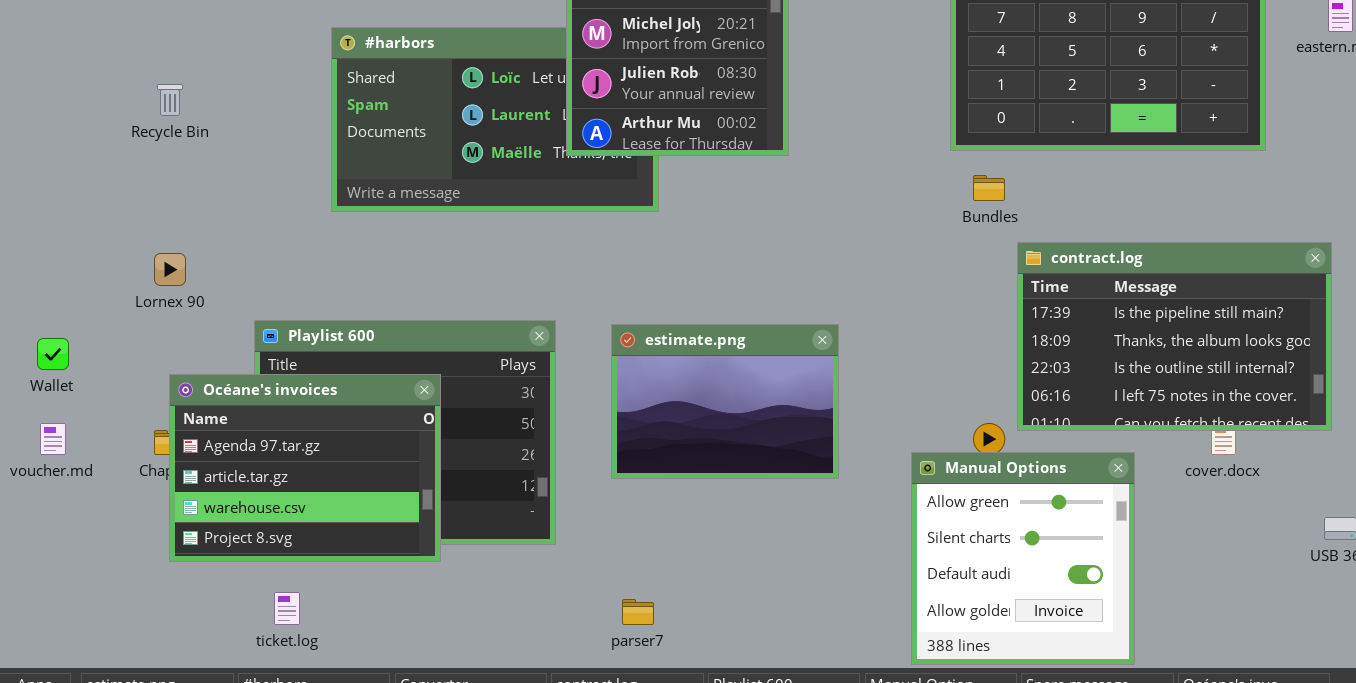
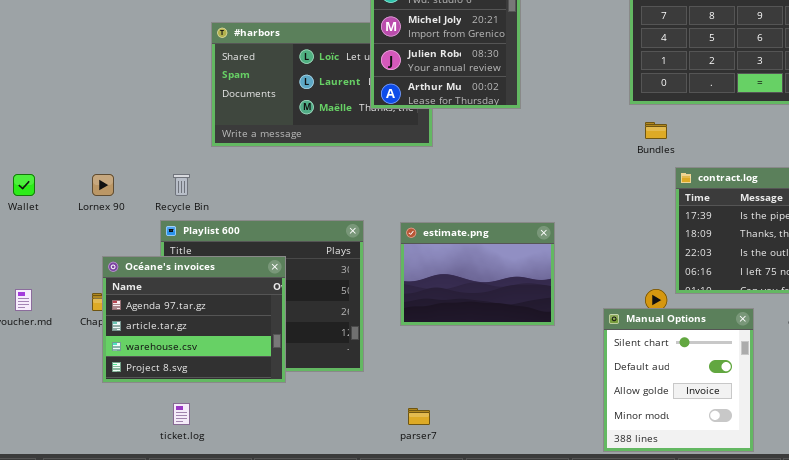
Recycle Bin: [157,84,183,116] -> [173,174,190,196], moved
Wallet: [37,338,69,370] -> [13,174,35,196], moved
Manual Options: [911,452,1135,665] -> [603,308,754,452], scrolled down 1 row

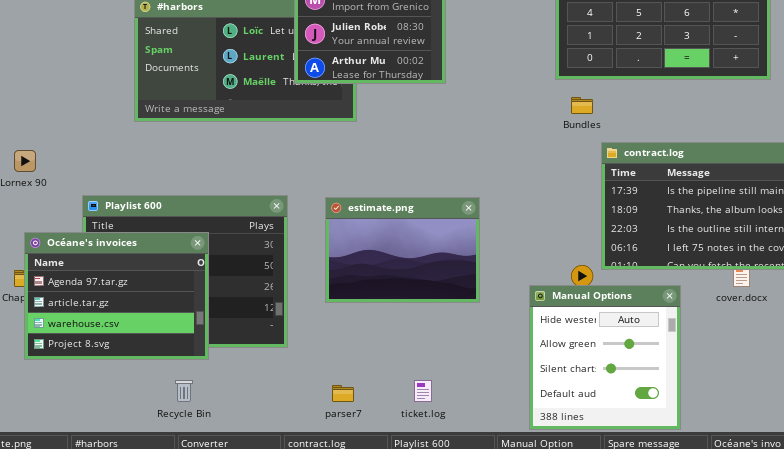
Recycle Bin: [173,174,190,196] -> [175,380,193,402], moved
Manual Options: [603,308,754,452] -> [529,285,681,430], scrolled up 2 rows
ticket.log: [173,403,190,425] -> [414,380,432,402], moved

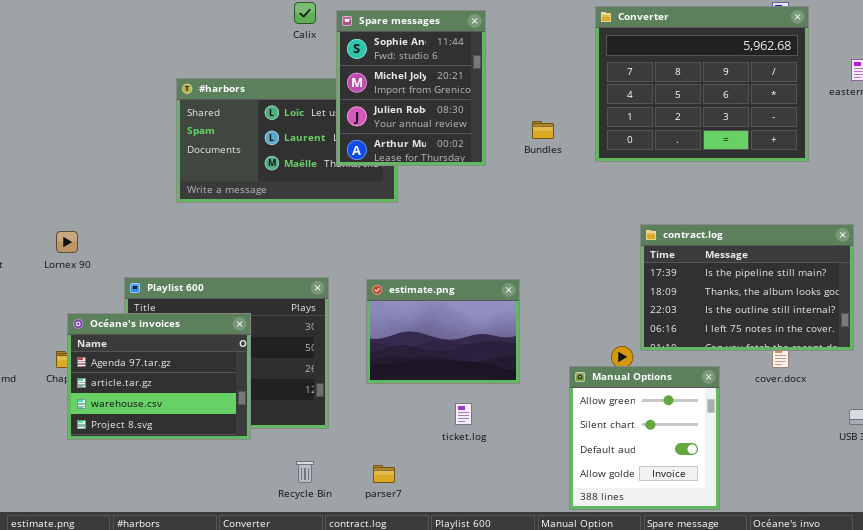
Bundles: [571,97,593,114] -> [532,121,554,139], moved
Manual Options: [529,285,681,430] -> [569,366,720,510], scrolled down 1 row
Recycle Bin: [175,380,193,402] -> [296,461,314,483], moved
ticket.log: [414,380,432,402] -> [455,403,472,425], moved

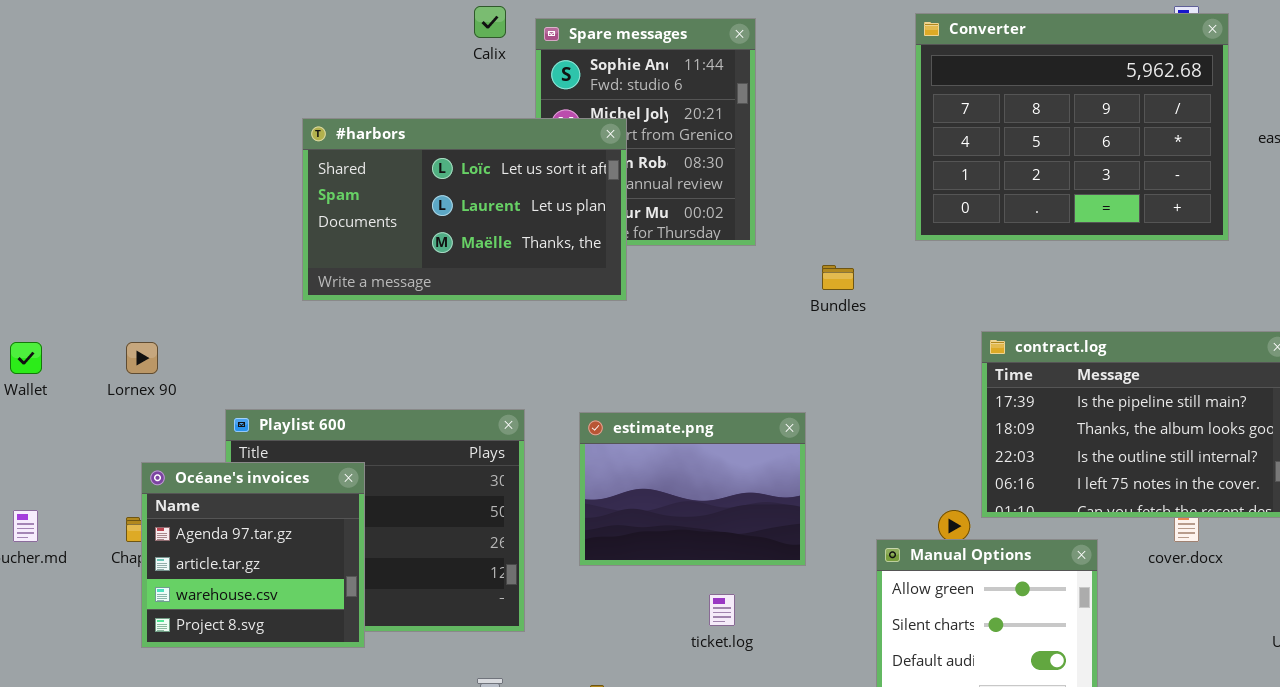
#harbors: [176,78,398,203] -> [302,118,627,301], raised
Bundles: [532,121,554,139] -> [822,265,854,290], moved
Océane's invoices: [67,313,251,440] -> [141,462,365,648], resized

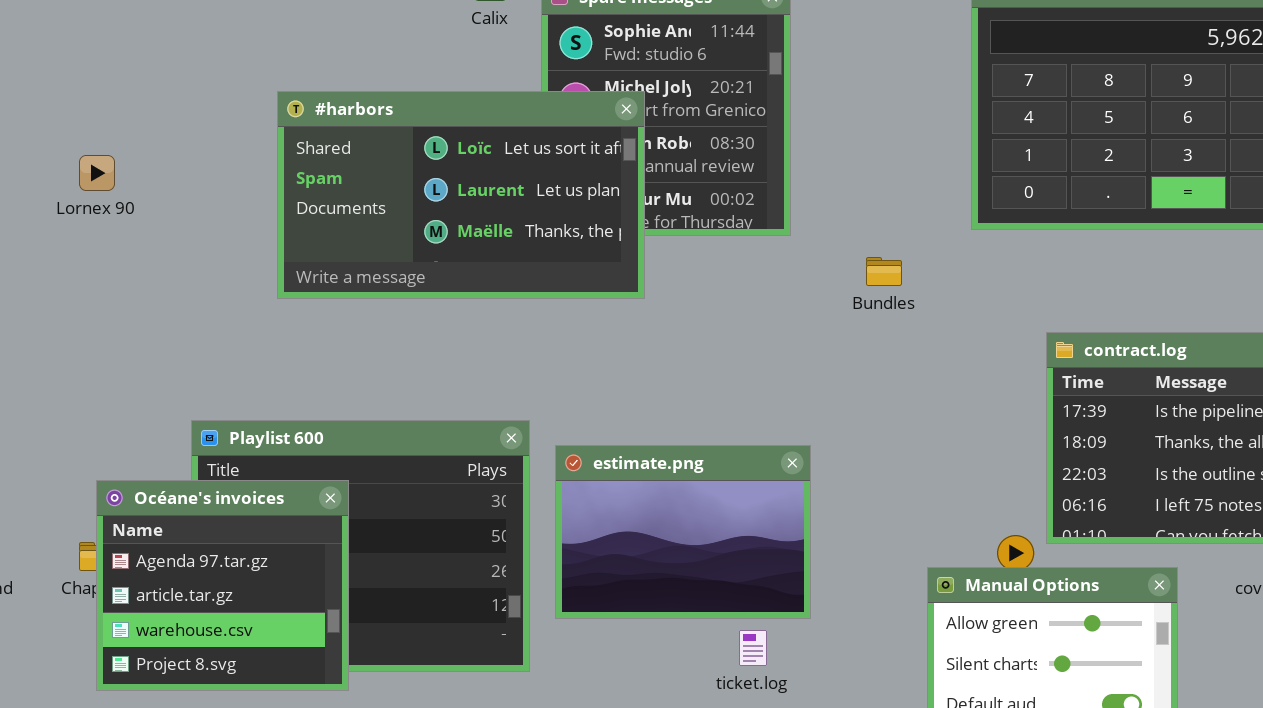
Lornex 90: [126,342,158,374] -> [79,155,115,191], moved
estimate.png: [579,412,806,566] -> [555,445,811,619], moved

